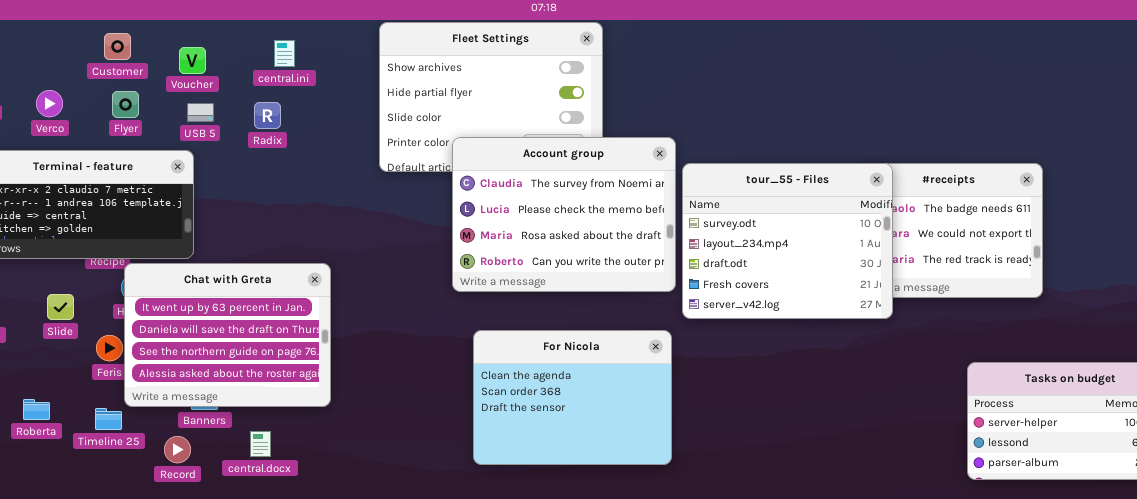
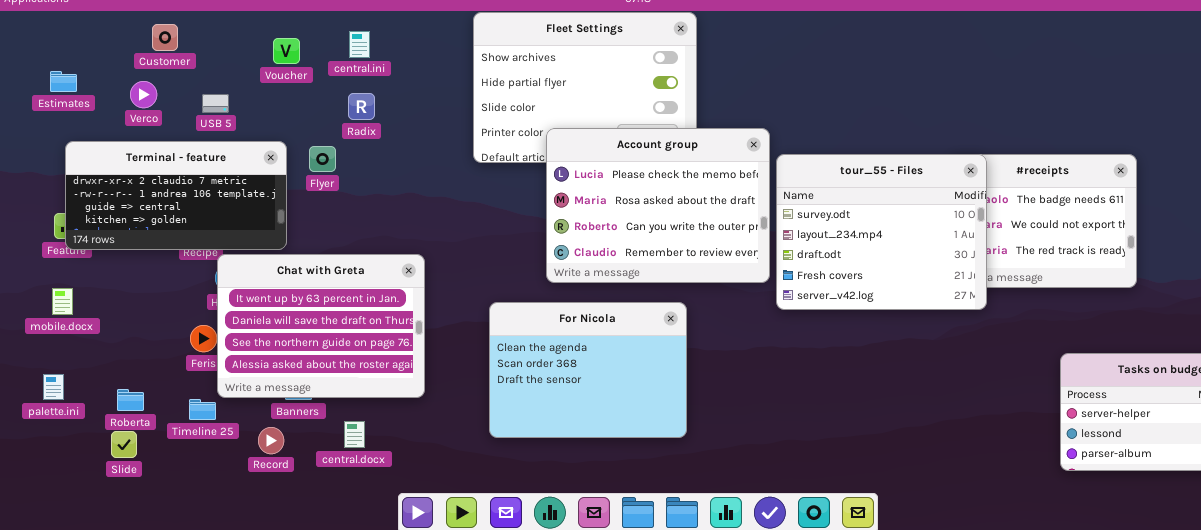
Customer: [104,33,131,60] -> [152,24,178,51], moved
central.ini: [274,40,295,67] -> [349,31,370,58], moved
Flyer: [112,91,139,118] -> [309,146,336,172], moved
USB 5: [187,103,214,122] -> [202,94,229,113], moved
Account group: [452,137,676,292] -> [546,128,770,283], scrolled down 1 row
Slide: [47,294,74,320] -> [111,431,137,458], moved
For Nicola: [473,330,672,465] -> [489,302,687,438], moved

